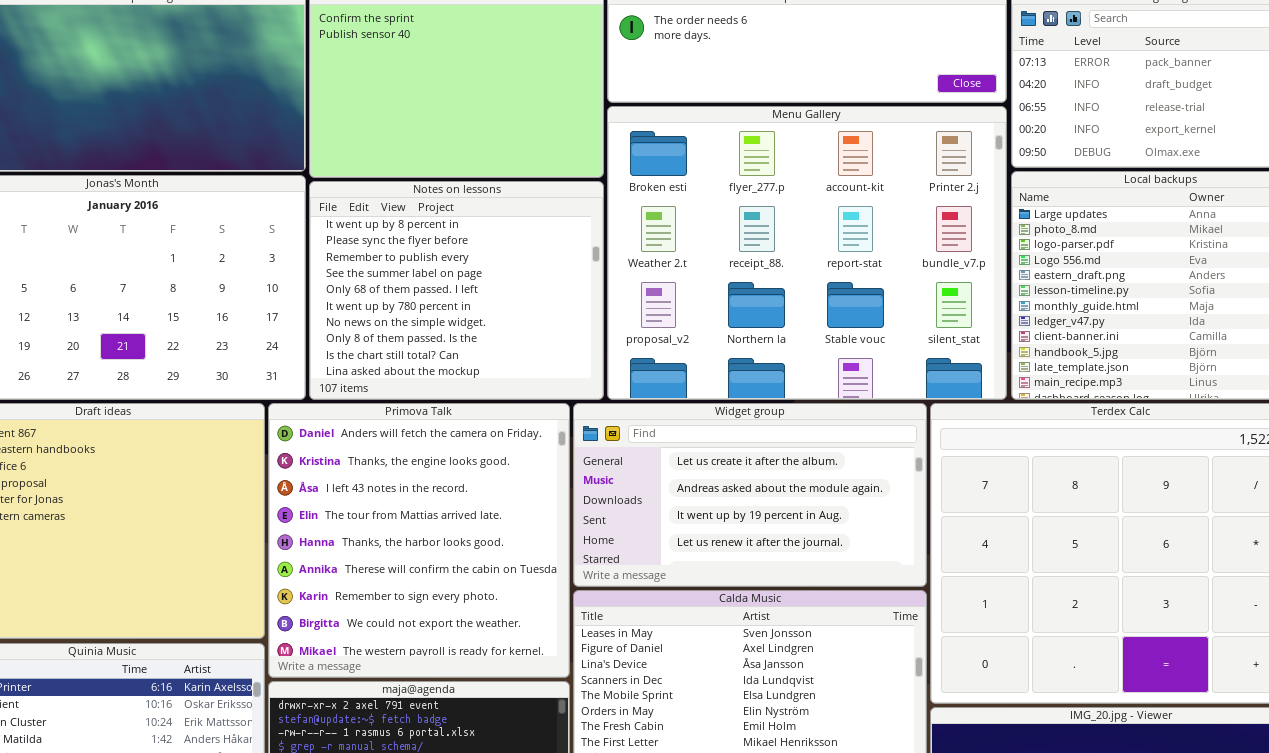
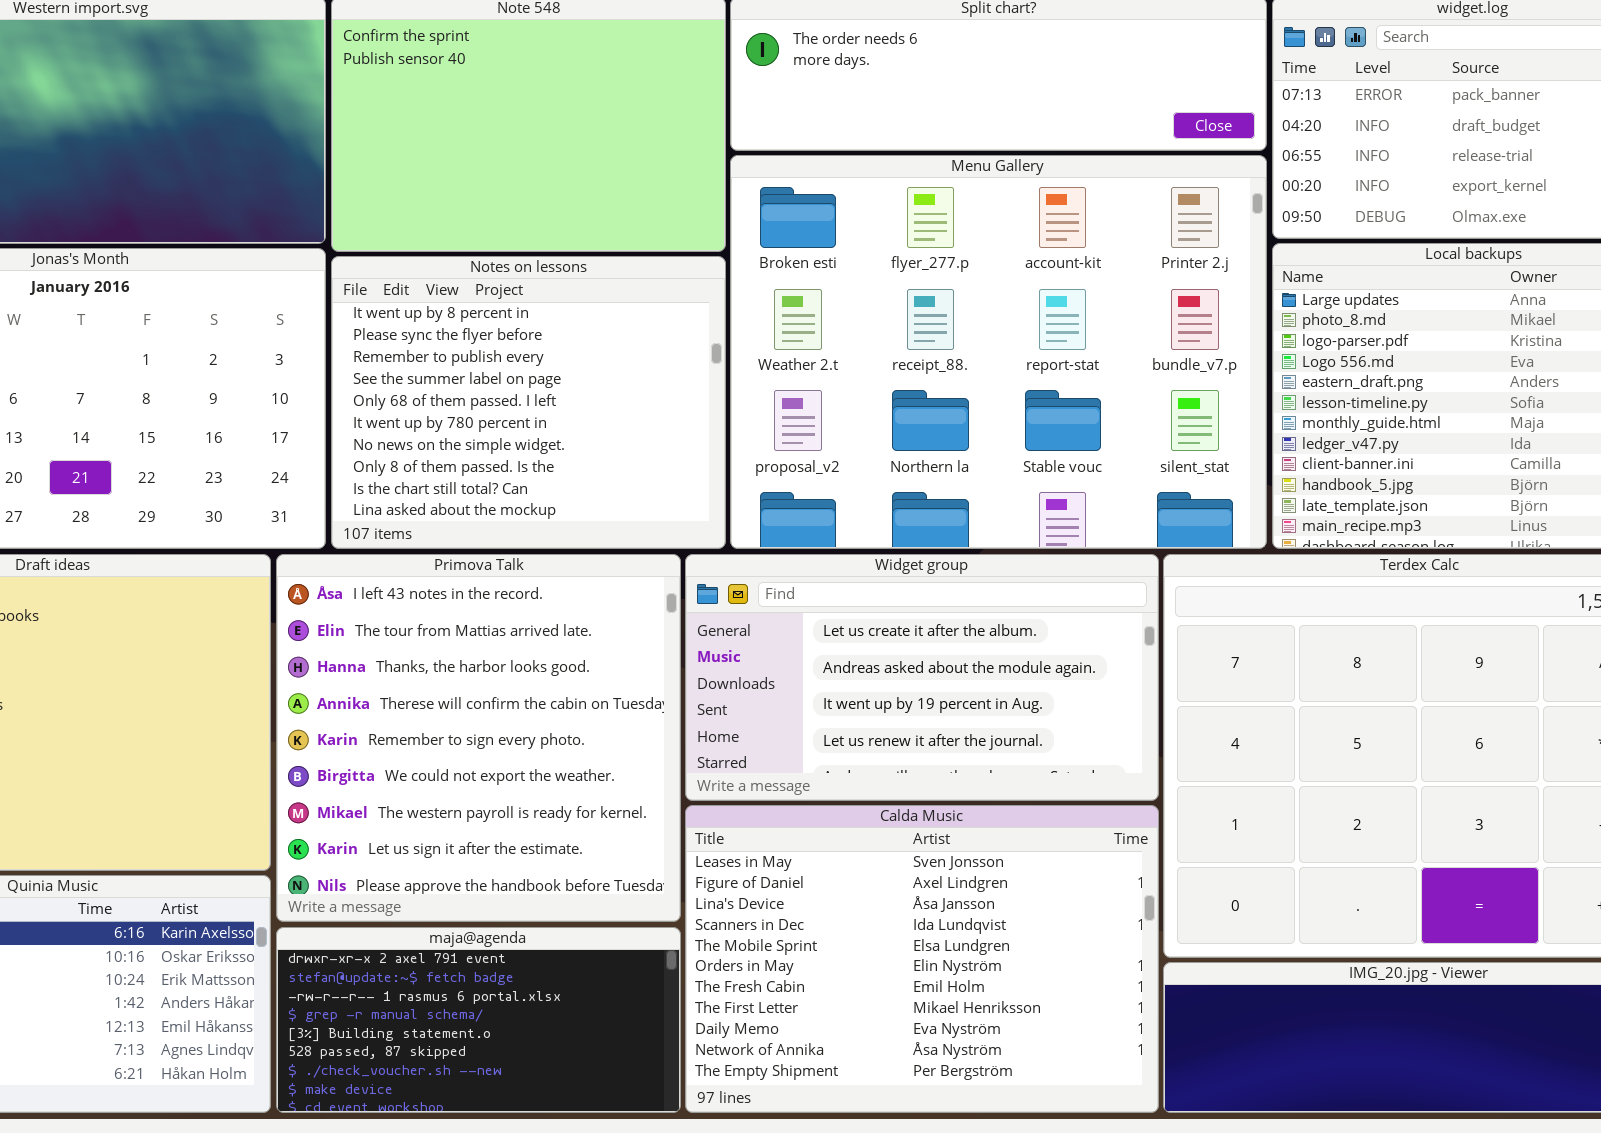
Primova Talk: [268,403,570,678] -> [276,554,681,922], scrolled down 2 rows

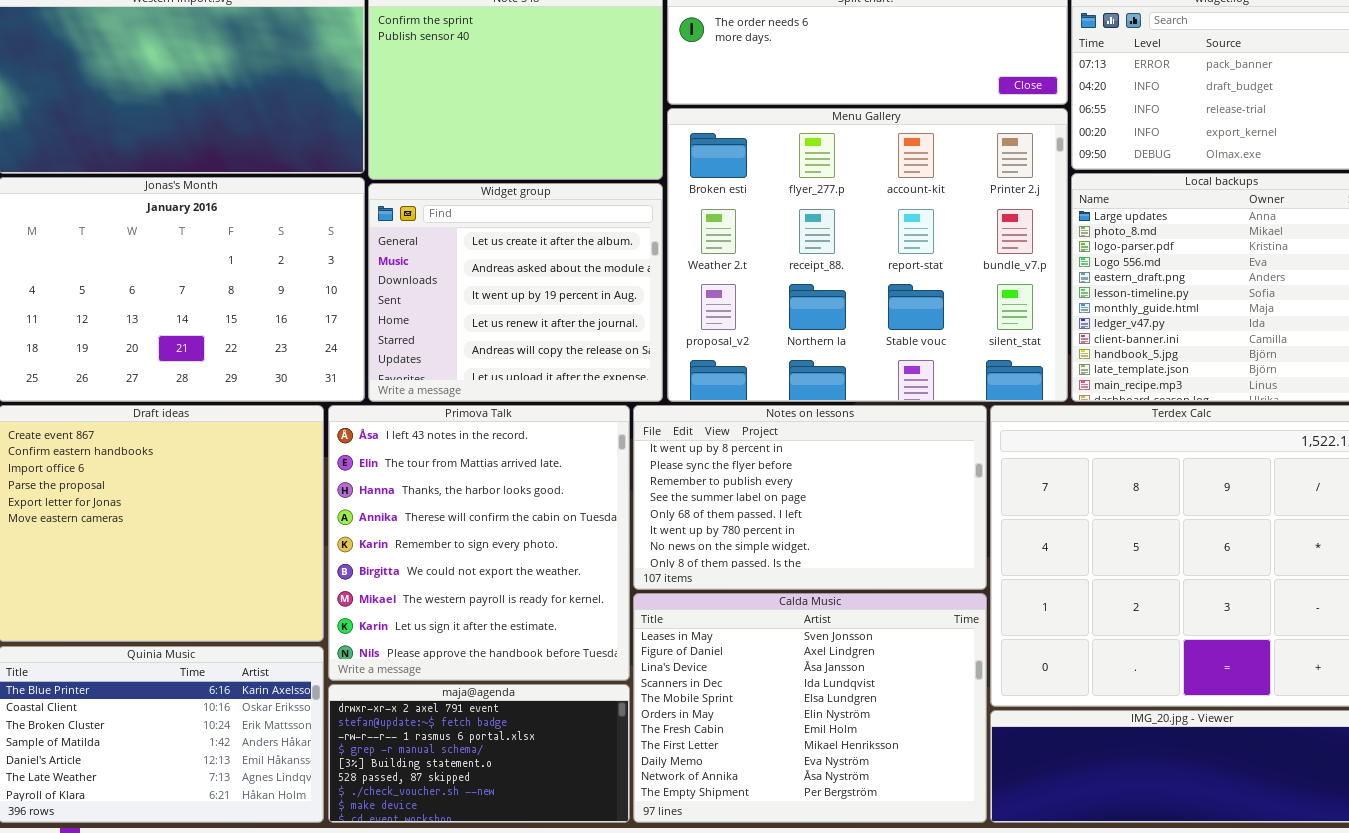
Notes on lessons: [331,256,726,549] -> [633,405,987,590], moved, resized
Widget group: [685,554,1159,801] -> [368,183,663,402], moved, resized

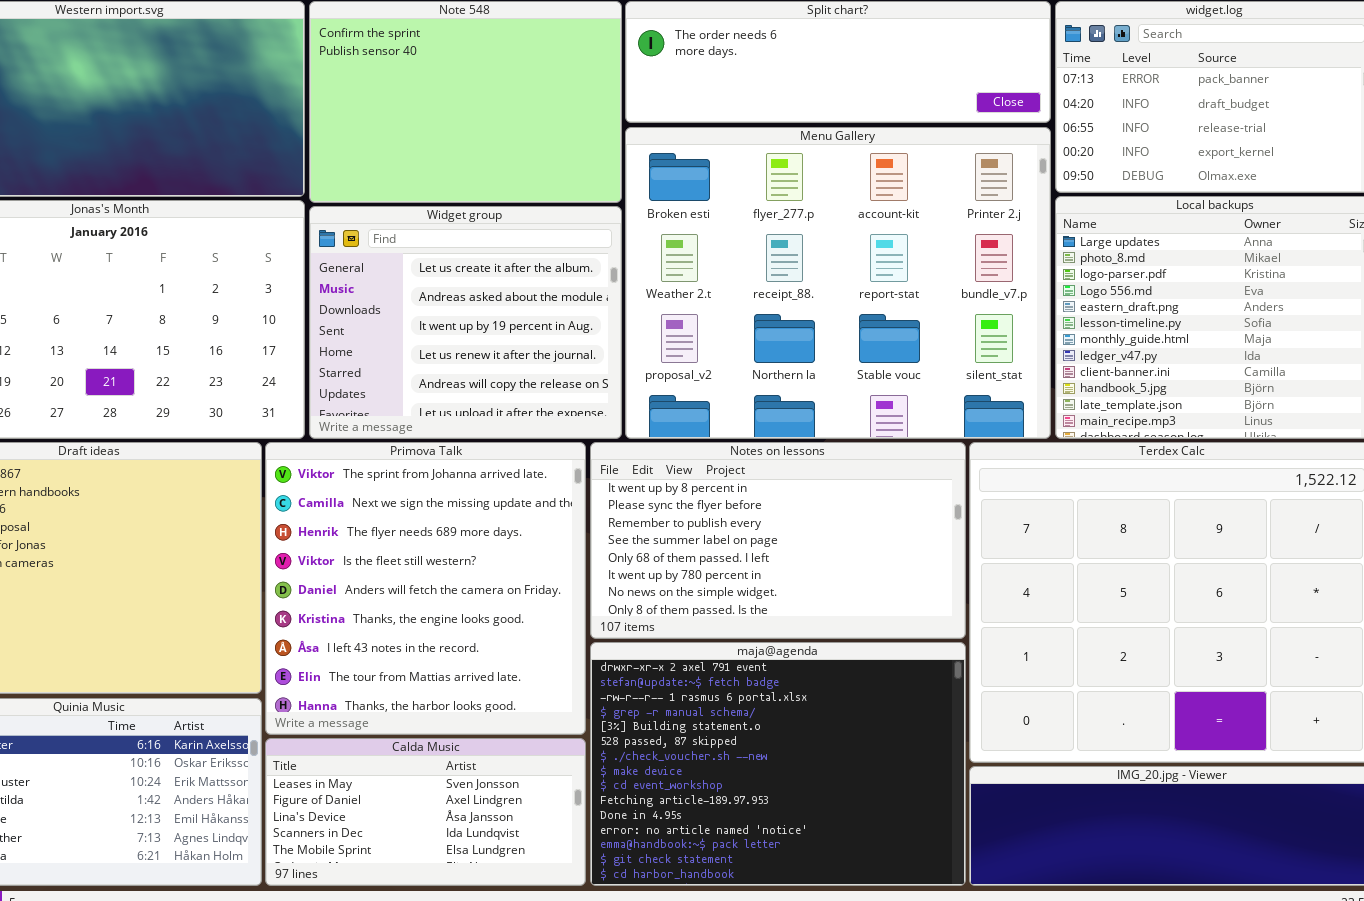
Primova Talk: [328,405,630,681] -> [265,442,586,735], scrolled up 6 rows
Calda Music: [633,593,987,823] -> [265,738,586,886], moved, resized
maja@agenda: [328,684,630,823] -> [590,642,966,886], moved, resized

